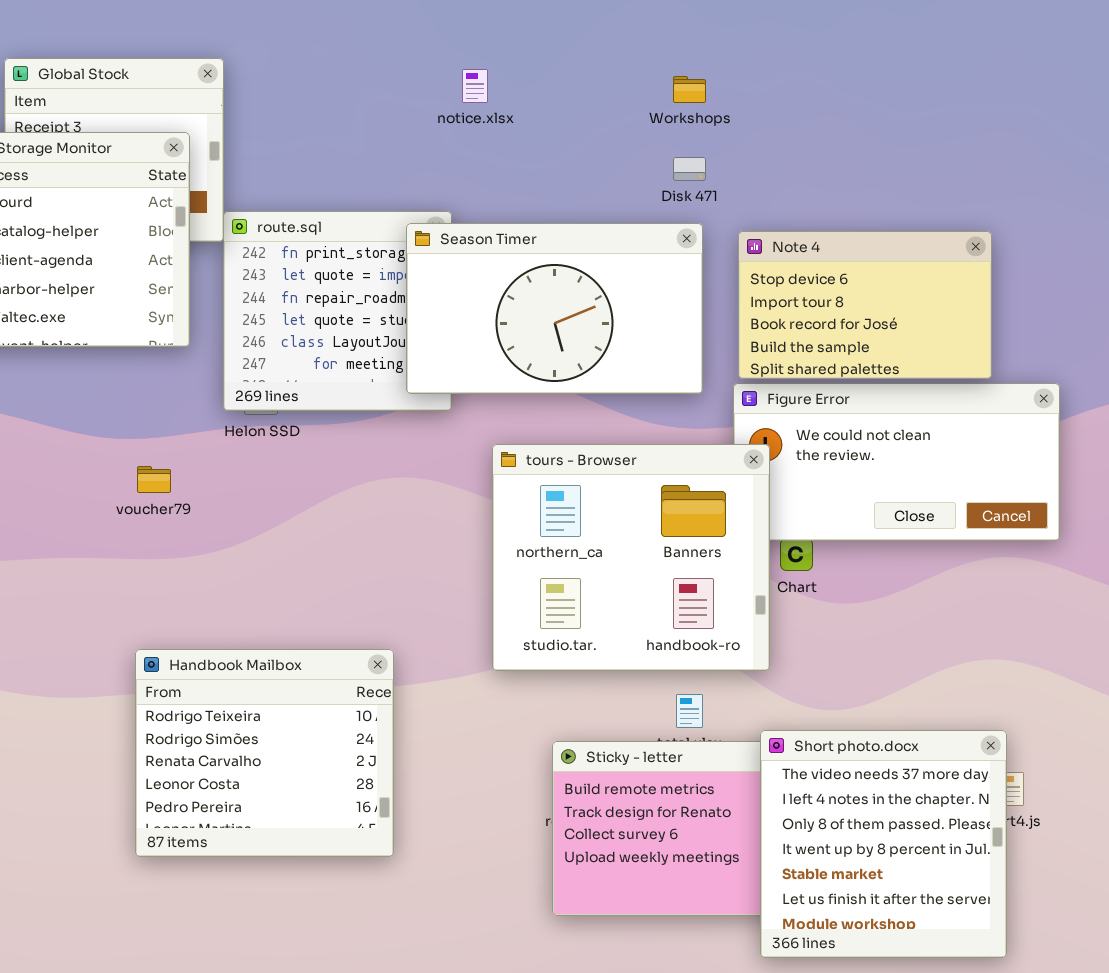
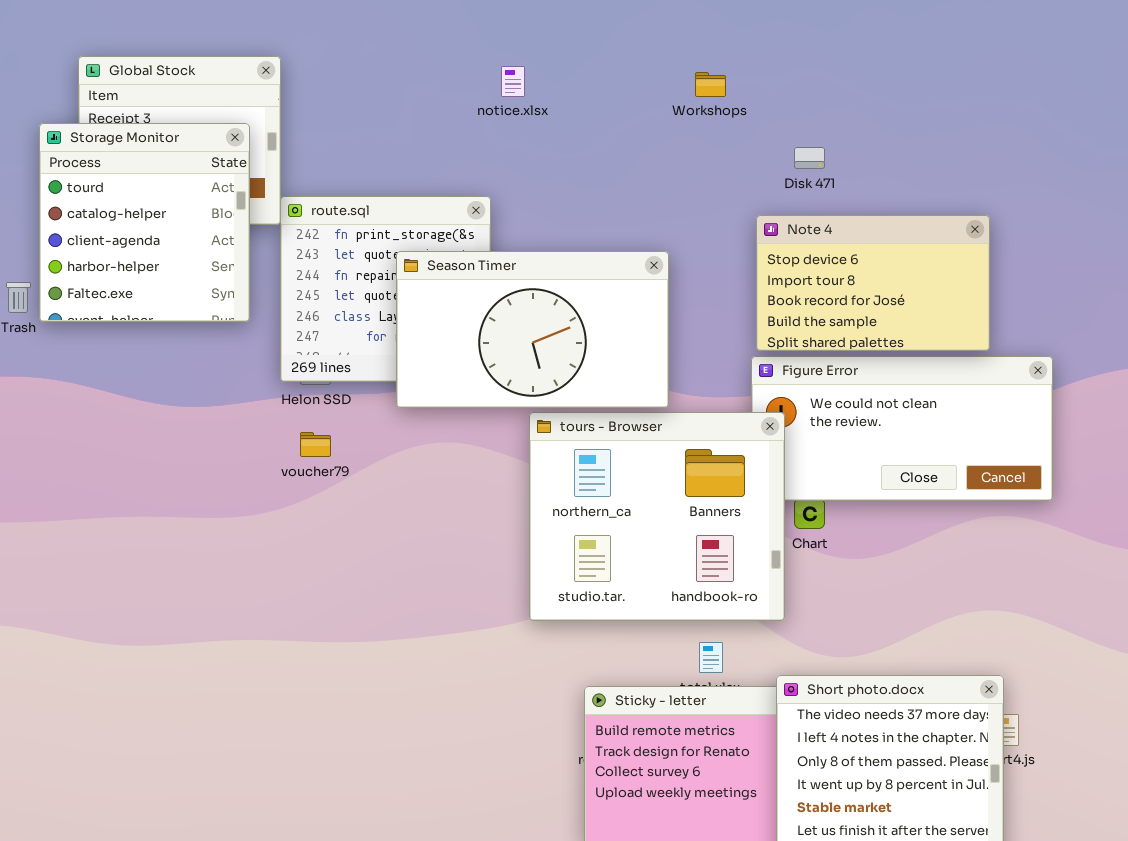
Disk 471: [673,157,706,181] -> [794,147,825,169], moved
Season Timer: [406,223,703,394] -> [396,251,669,408], moved
voucher79: [137,466,171,493] -> [300,432,331,457], moved
Handbook Mailbox: [135,649,394,857] -> none, closed

